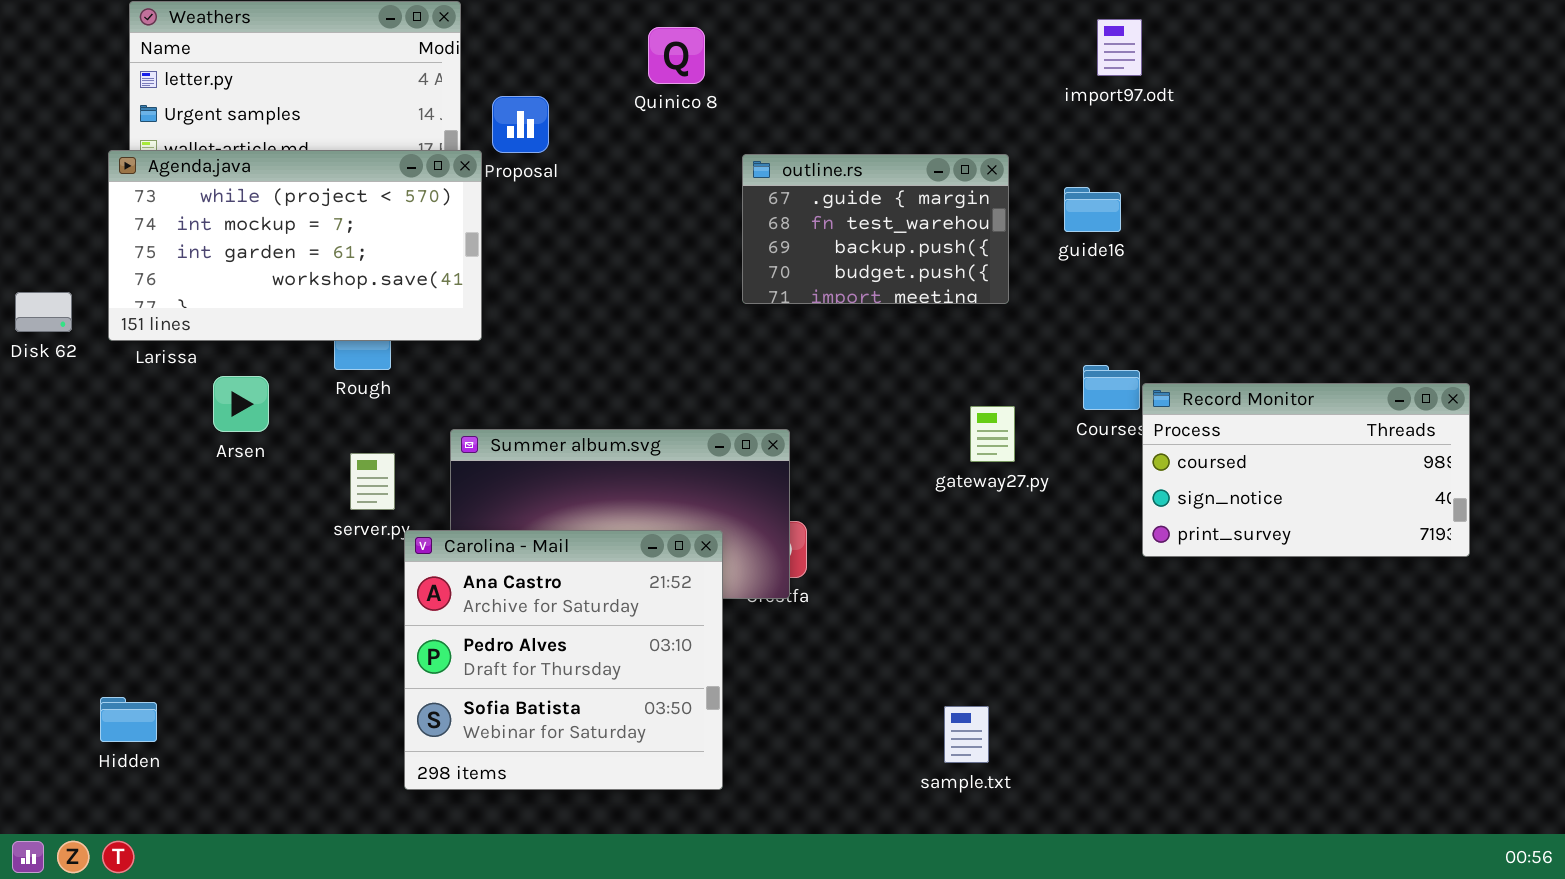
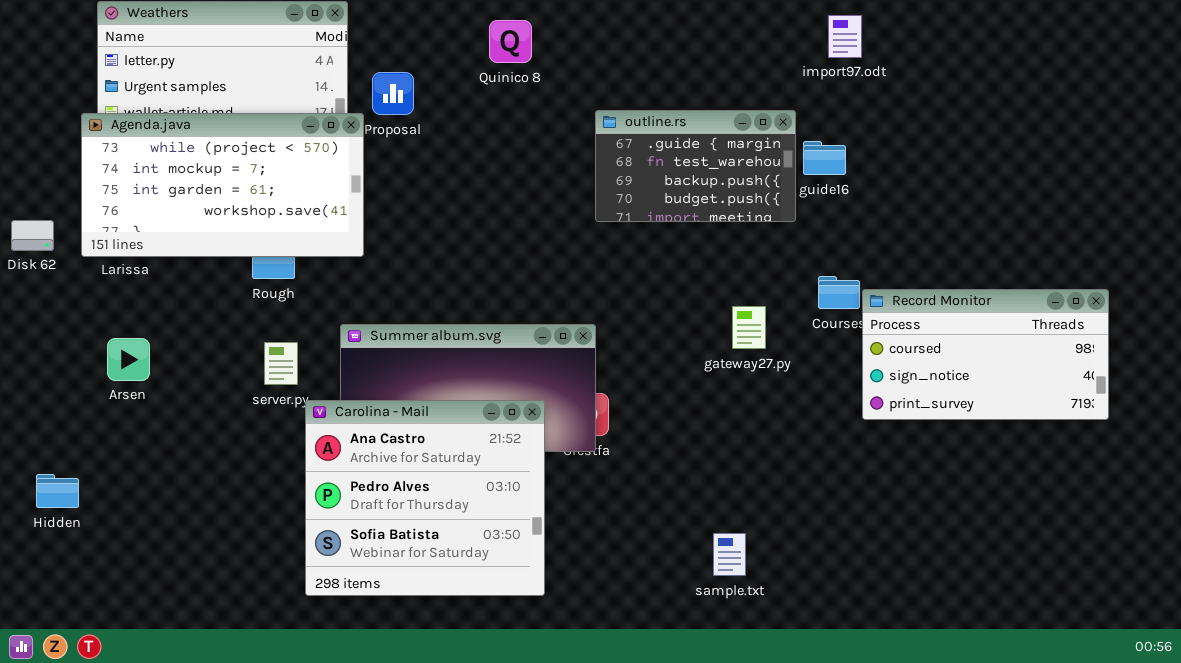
outline.rs: [742,154,1009,304] -> [595,110,796,222], moved
Arsen: [213,376,269,432] -> [107,338,150,381], moved
Hidden: [100,697,157,742] -> [36,474,79,508], moved

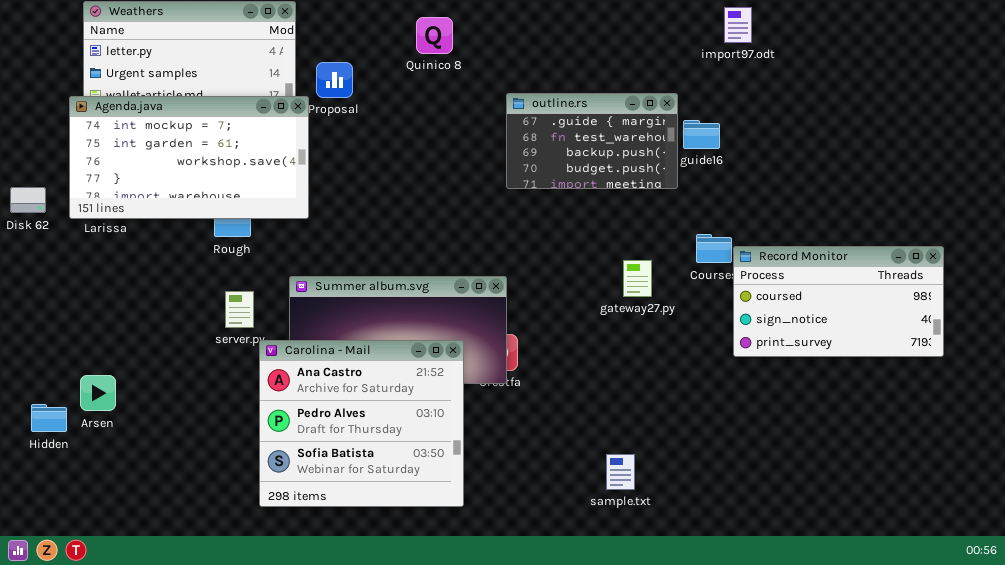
import97.odt: [828,15,862,58] -> [724,7,752,43], moved
Agenda.java: [81,113,364,257] -> [69,96,309,219], scrolled down 1 row
Arsen: [107,338,150,381] -> [80,375,116,411], moved

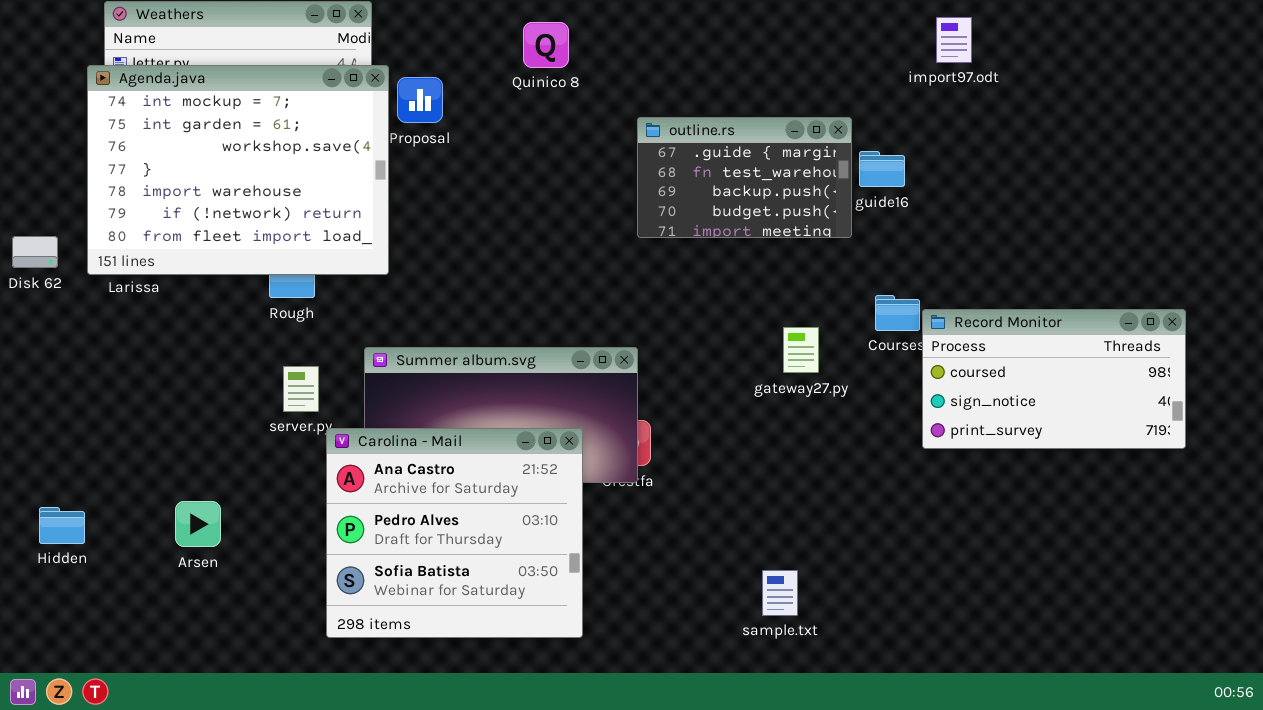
import97.odt: [724,7,752,43] -> [936,17,972,63], moved
Agenda.java: [69,96,309,219] -> [87,65,389,275], resized
Arsen: [80,375,116,411] -> [175,501,221,547], moved

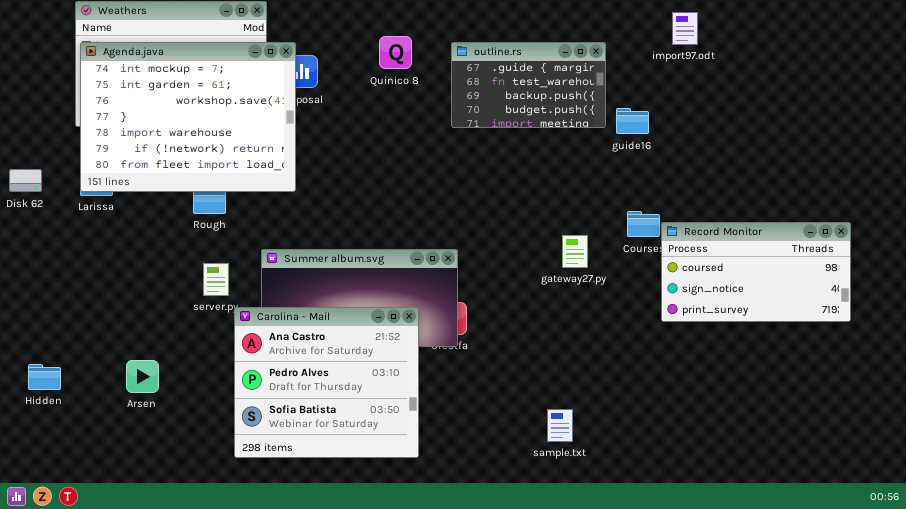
Quinico 8: [523,22,569,68] -> [379,36,412,69], moved
Agenda.java: [87,65,389,275] -> [80,42,296,192], moved
outline.rs: [637,117,852,238] -> [451,42,606,128], moved

